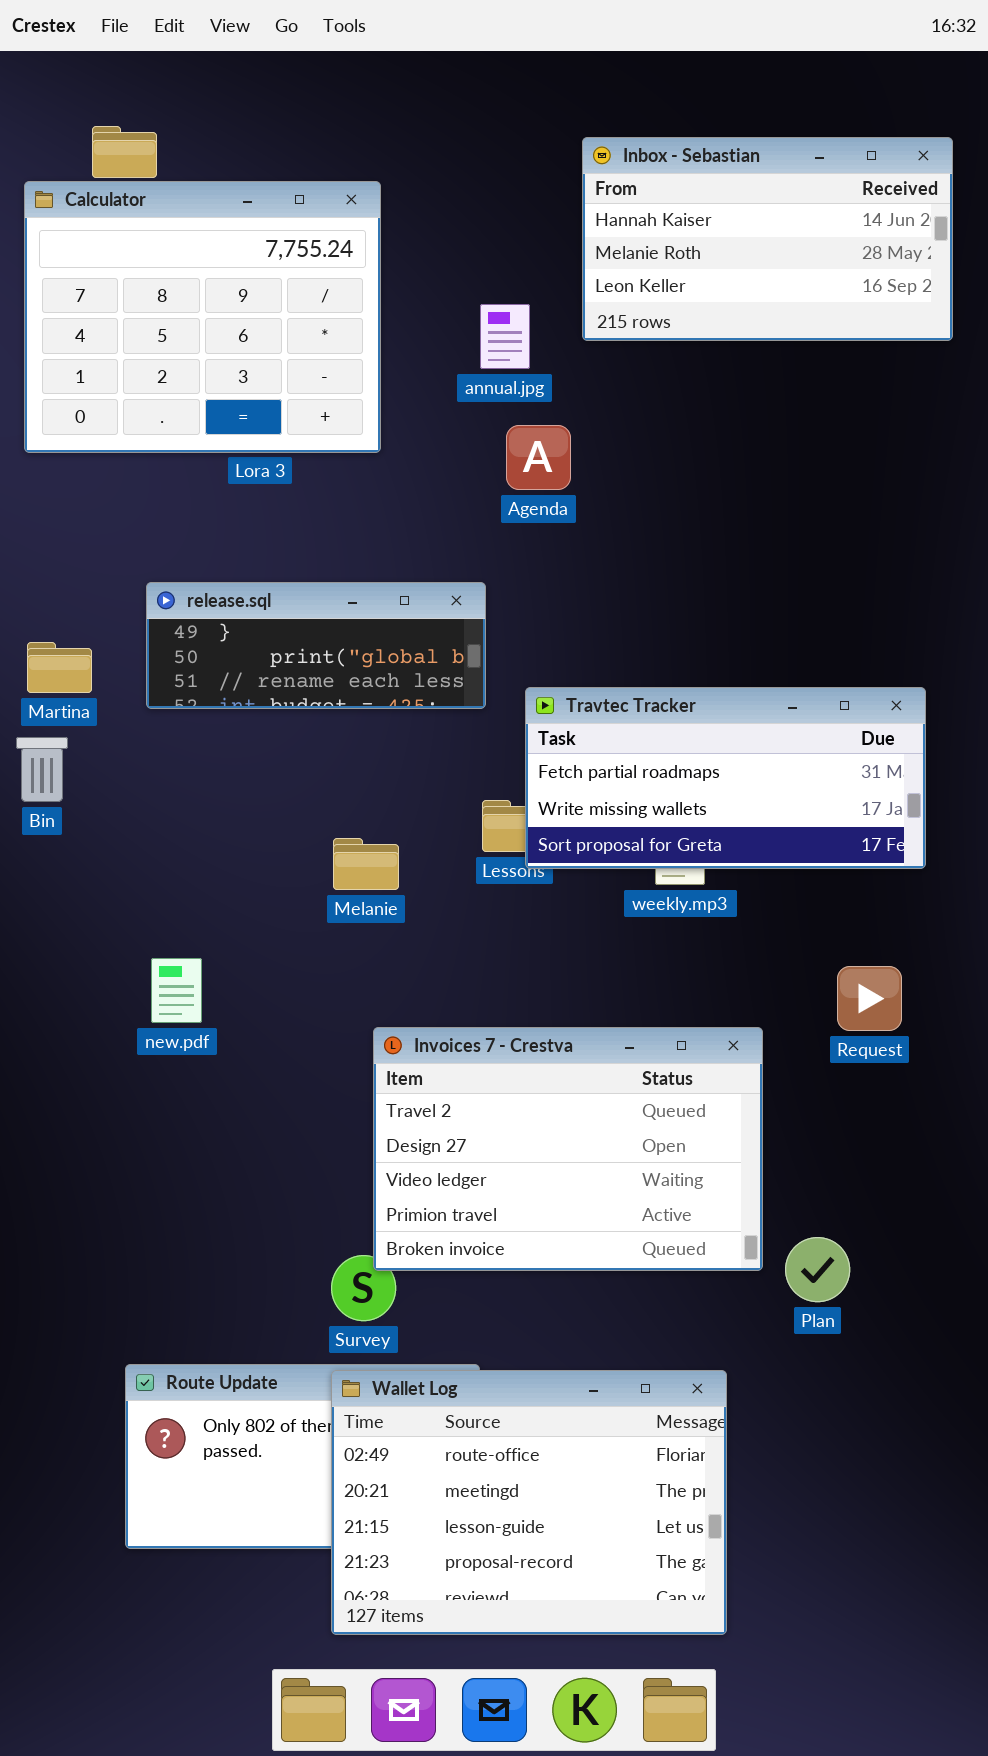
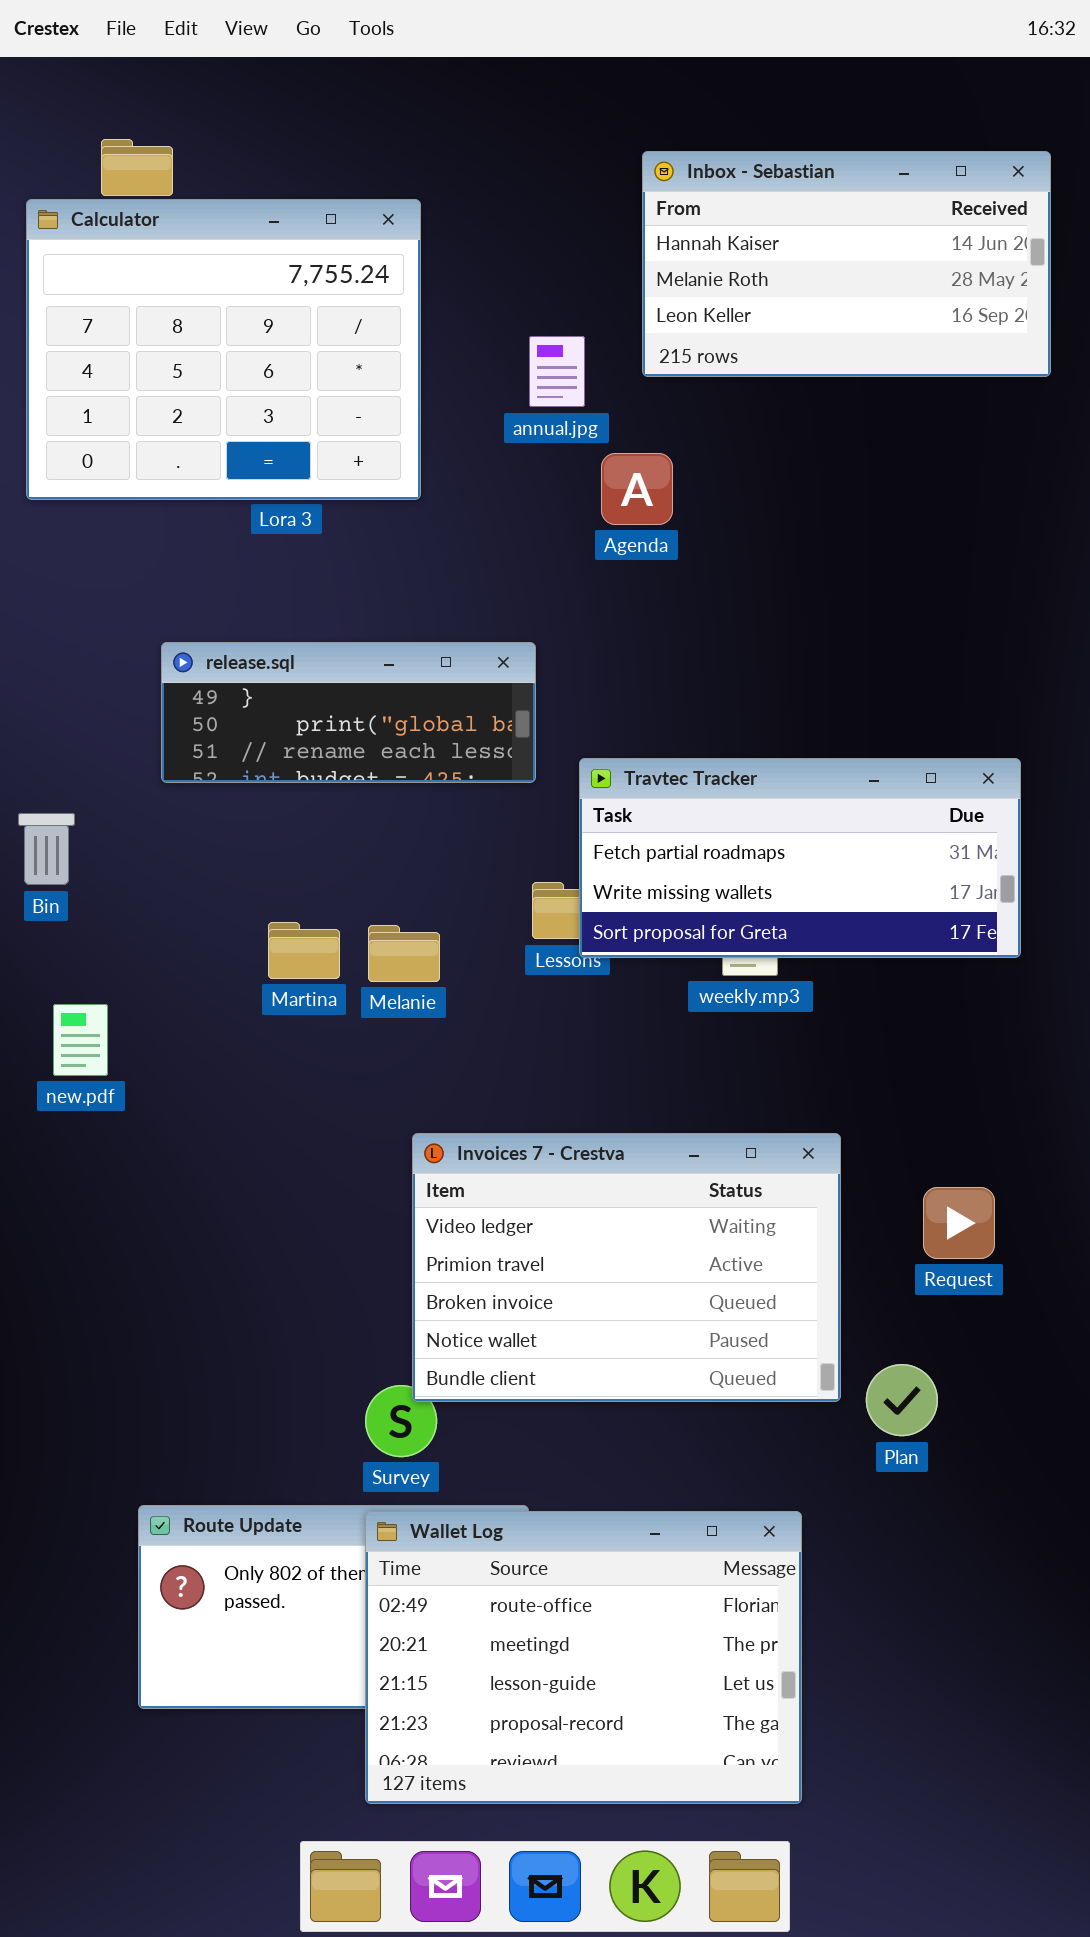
Agenda: [506,425,571,490] -> [601,453,673,525], moved
Martina: [27,642,92,693] -> [268,922,340,979], moved
new.pdf: [151,958,202,1023] -> [53,1004,108,1076], moved
Request: [837,966,902,1031] -> [923,1187,995,1259], moved
Invoices 7 - Crestva: [373,1027,763,1271] -> [412,1133,841,1402], scrolled down 2 rows

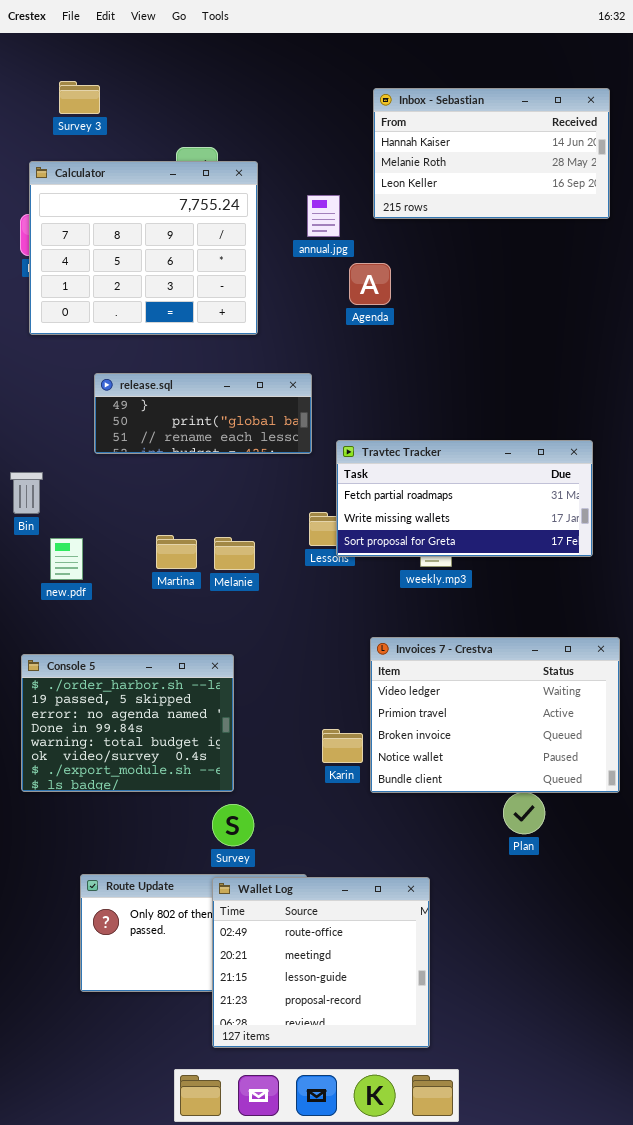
Calculator: [26,199,421,500] -> [29,161,258,335], moved
new.pdf: [53,1004,108,1076] -> [50,538,83,580], moved
Console 5: none -> [21,654,234,792], opened
Invoices 7 - Crestva: [412,1133,841,1402] -> [370,637,620,793], moved
Wallet Log: [365,1511,802,1804] -> [212,877,430,1048], resized

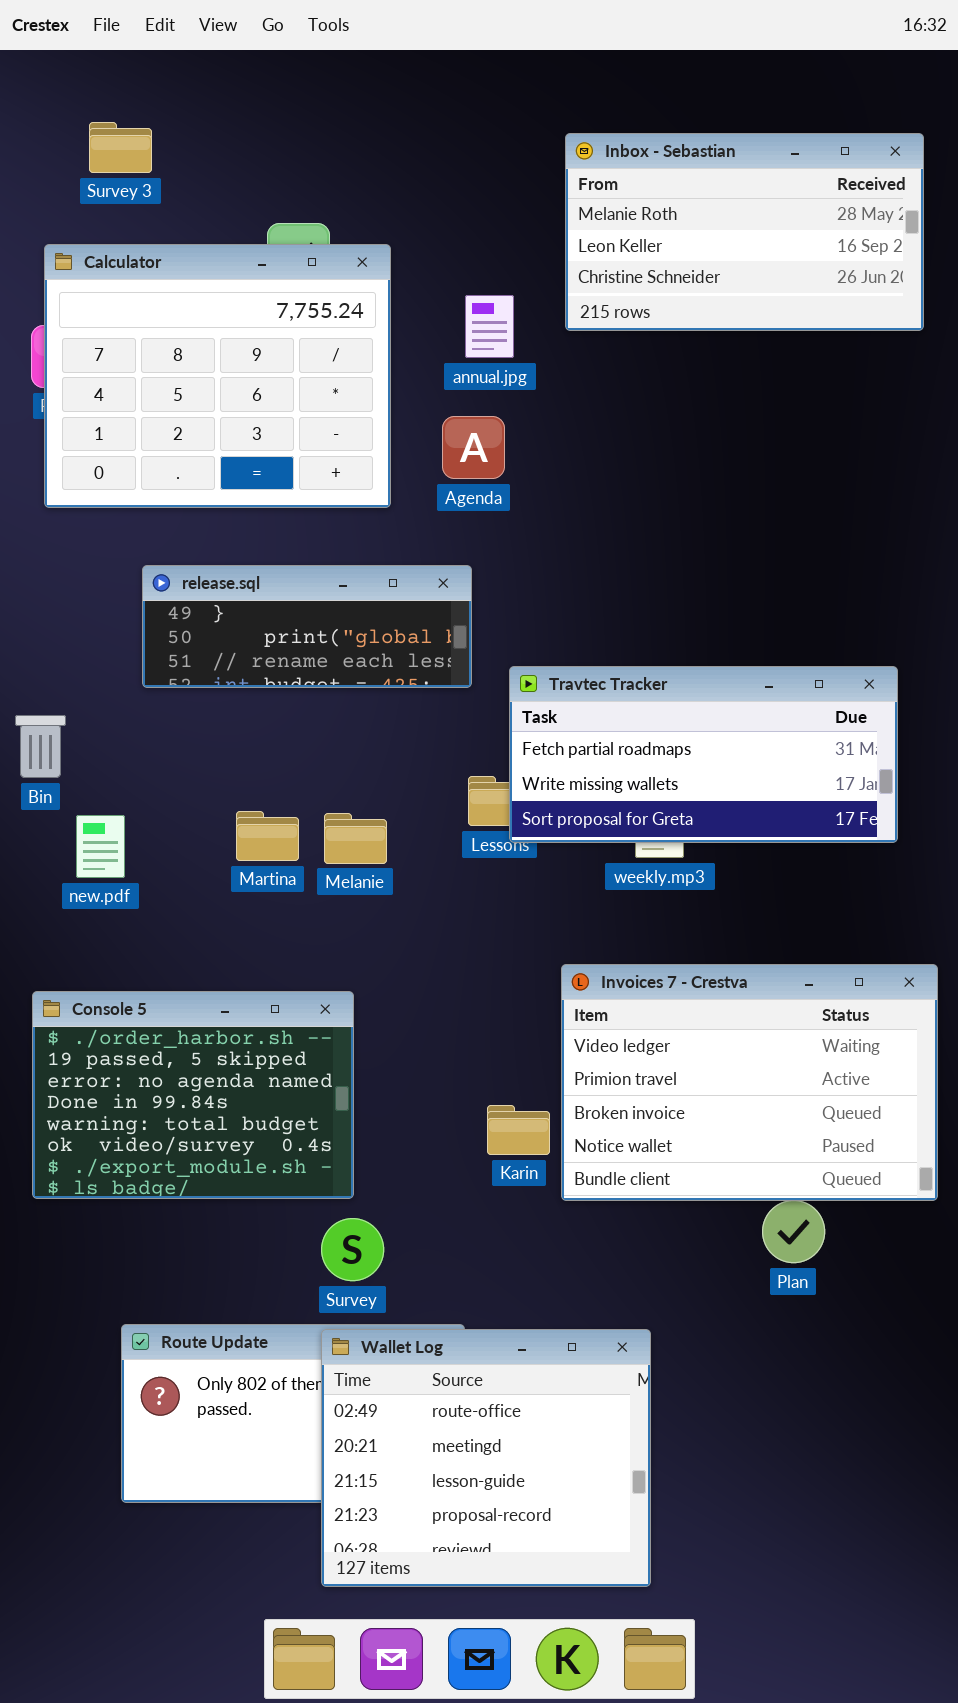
Inbox - Sebastian: [373,88,610,219] -> [565,133,924,331], scrolled down 1 row
Agenda: [349,263,391,305] -> [442,416,505,479], moved

